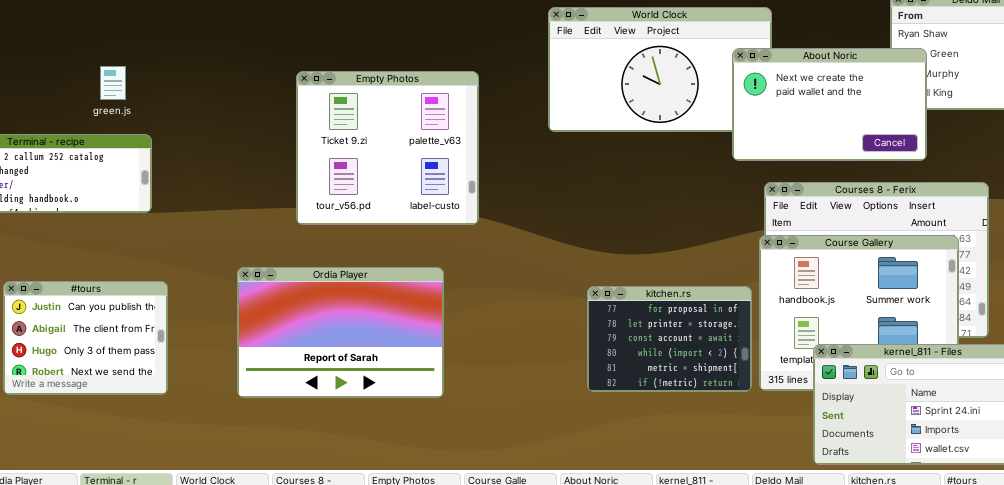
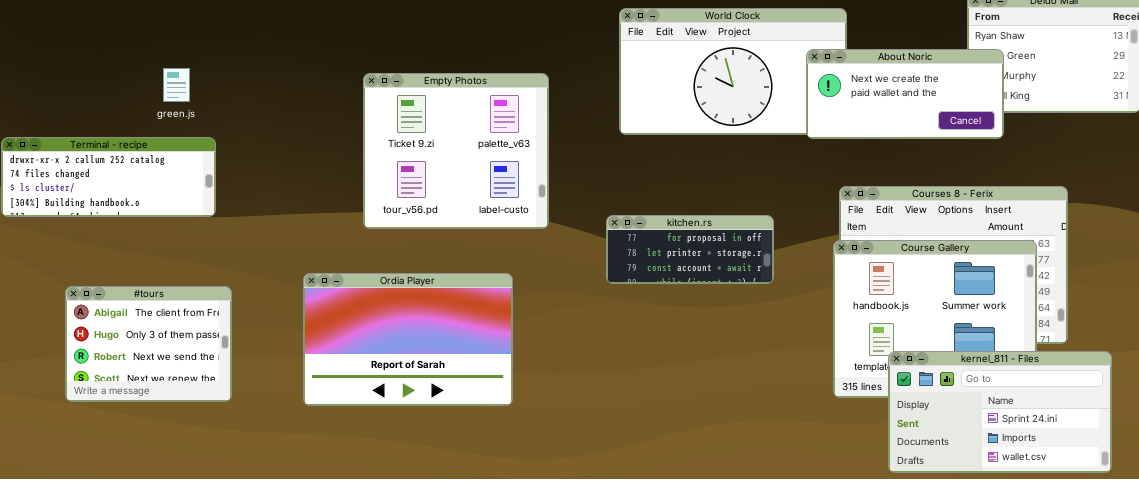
About Noric: [732,48,927,161] -> [806,49,1004,139], resized
#tours: [3,281,168,395] -> [65,286,232,402], scrolled down 1 row
kitchen.rs: [587,286,752,392] -> [606,215,774,284], moved, resized

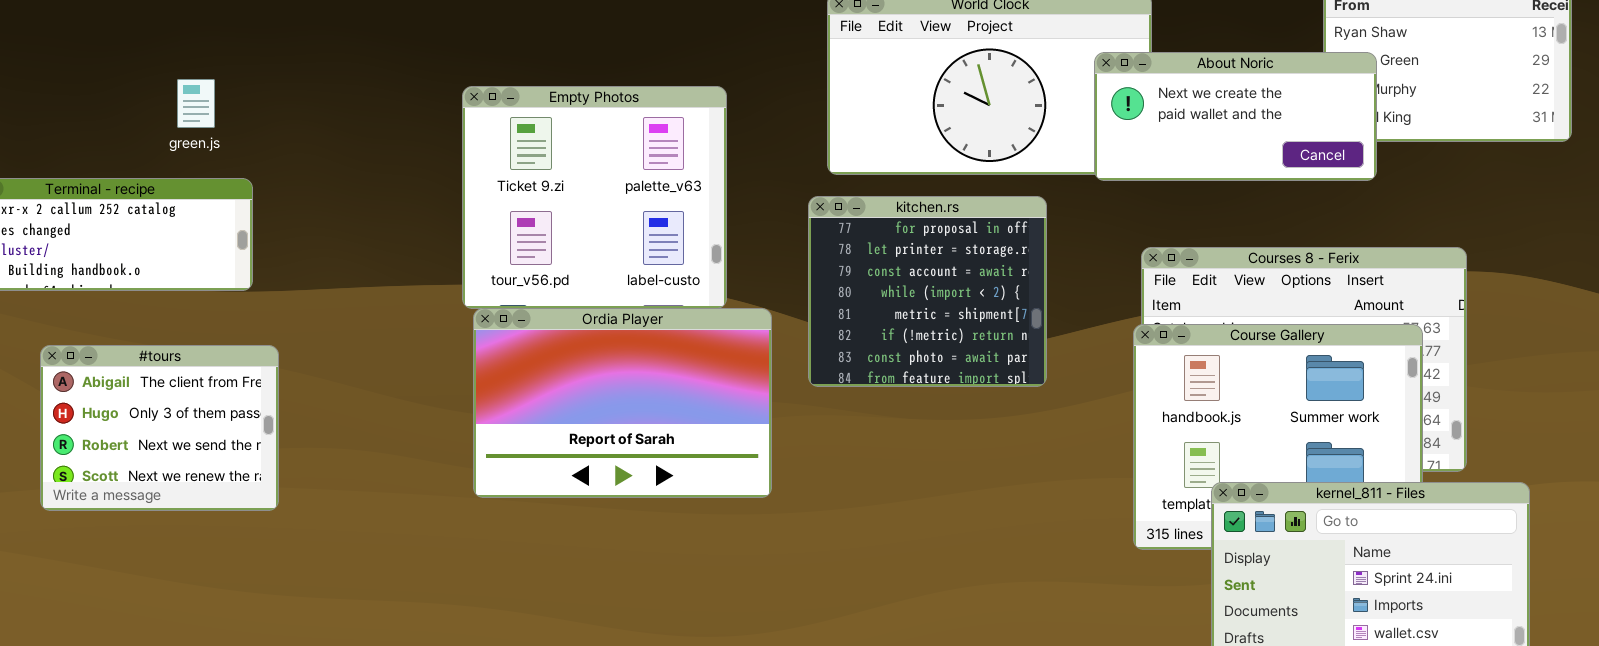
kitchen.rs: [606,215,774,284] -> [808,196,1047,387], resized
Ordia Player: [303,273,513,406] -> [473,308,772,498], moved
#tours: [65,286,232,402] -> [40,345,279,511], moved

